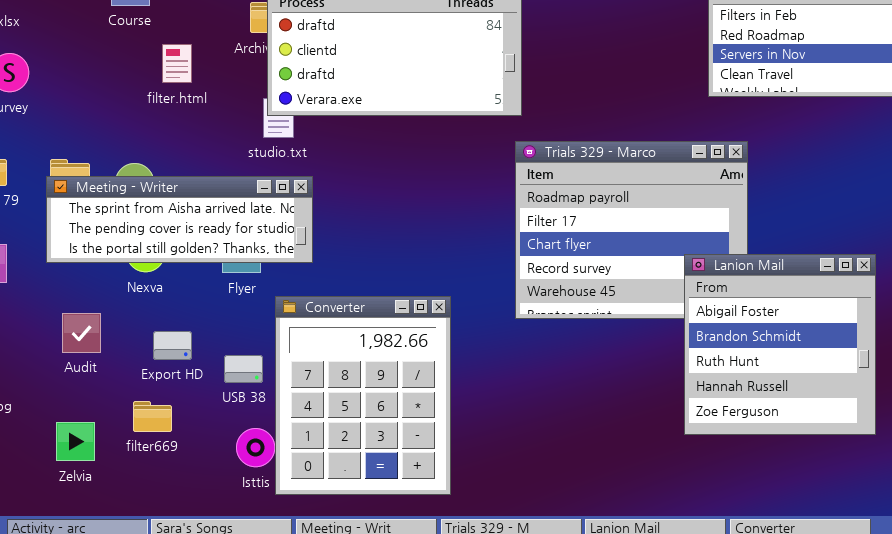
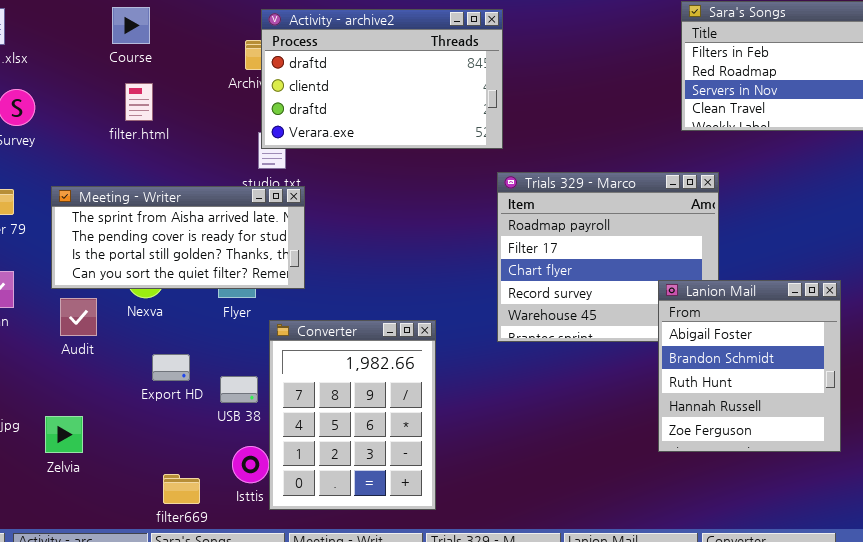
filter.html: [162,44,192,83] -> [125,83,153,121], moved
Meeting - Writer: [46,176,313,263] -> [51,186,305,289], resized
Audit: [62,313,101,353] -> [60,298,97,336], moved
filter669: [133,401,172,432] -> [163,474,200,504], moved
Zelvia: [56,422,95,461] -> [45,416,83,453], moved

